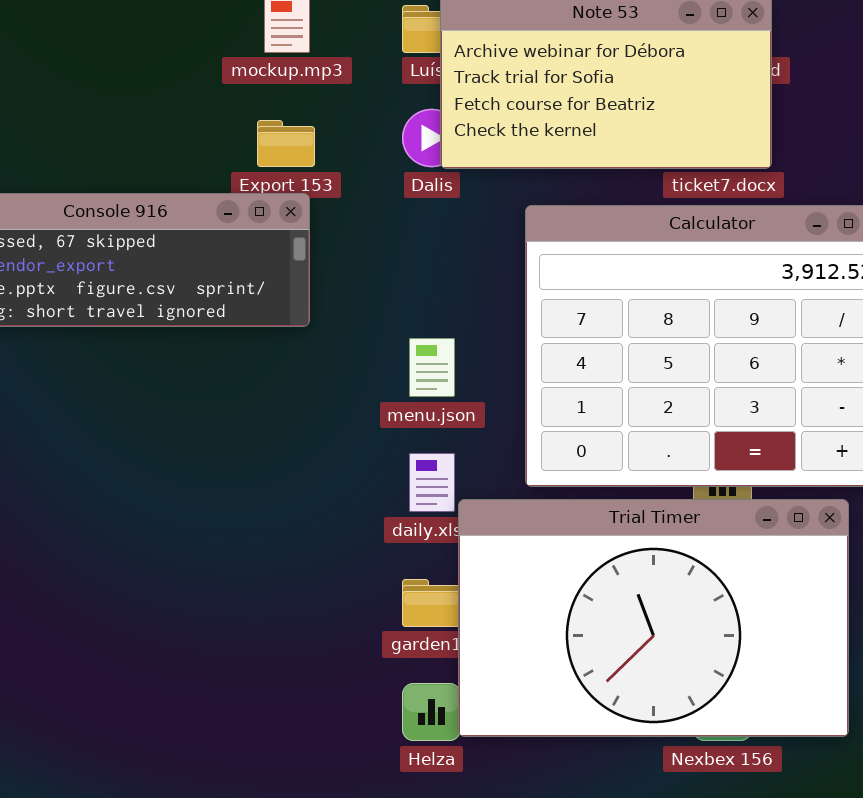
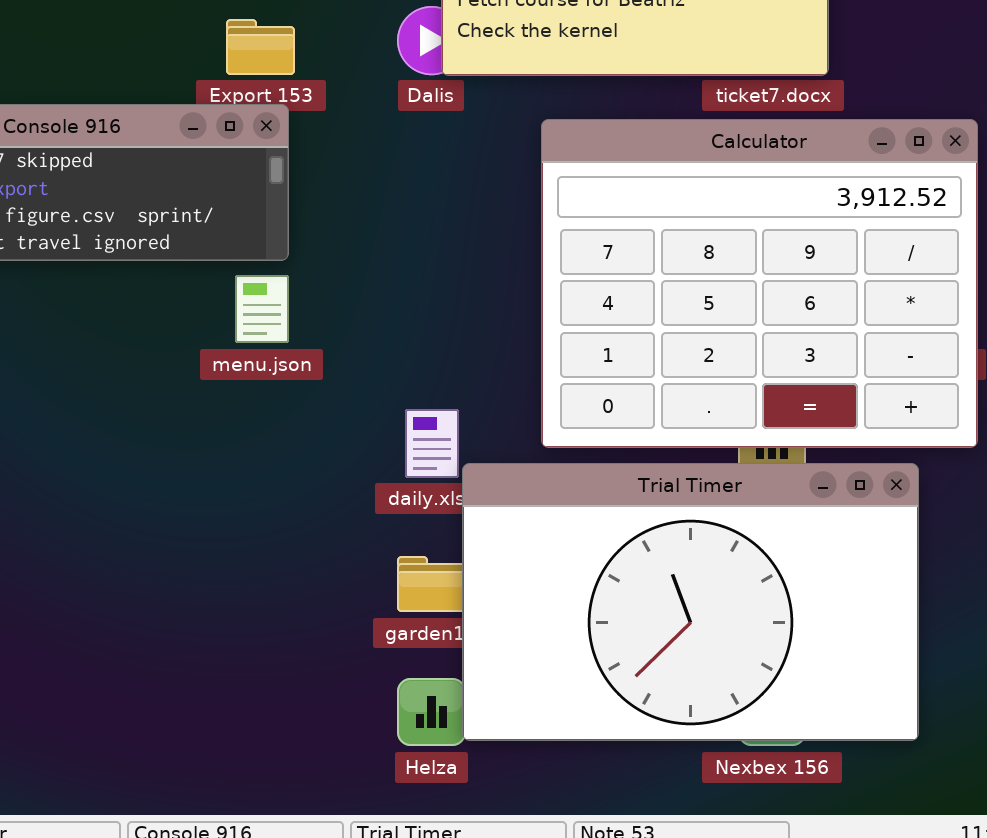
menu.json: [409,338,455,397] -> [235,275,289,343], moved

